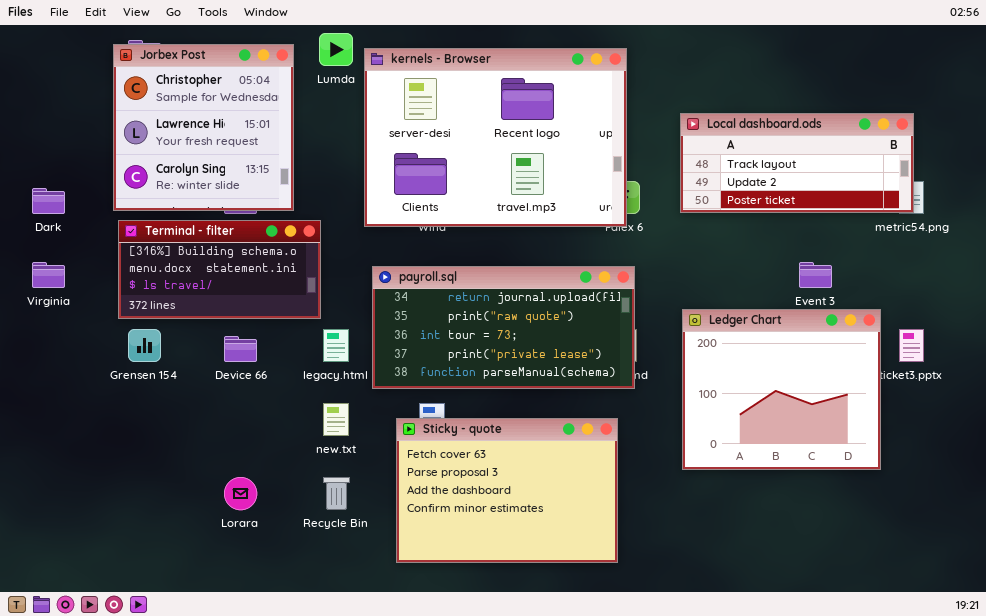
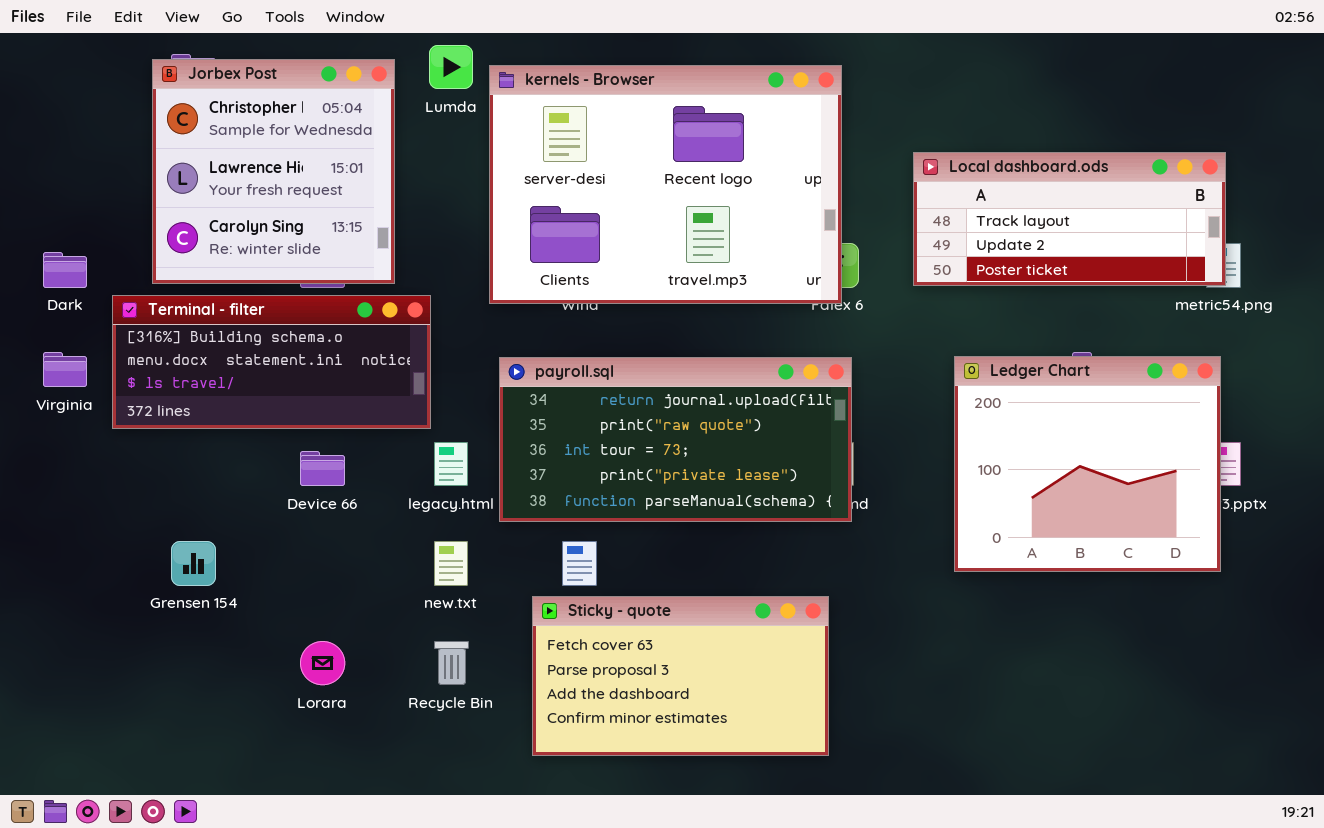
Terminal - filter: [118,220,321,319] -> [112,295,431,429], resized
Ledger Chart: [682,309,881,470] -> [954,356,1221,572], moved
Grensen 154: [128,329,161,362] -> [171,541,216,586], moved
Sticky - quote: [396,418,618,563] -> [532,596,829,756], resized

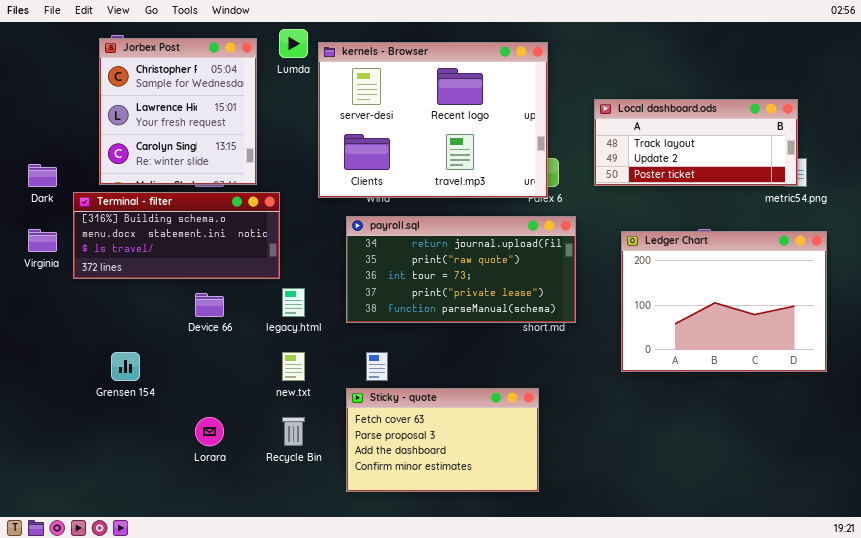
Ledger Chart: [954,356,1221,572] -> [621,231,827,372], resized
payroll.sql: [499,357,852,522] -> [346,216,576,323], moved

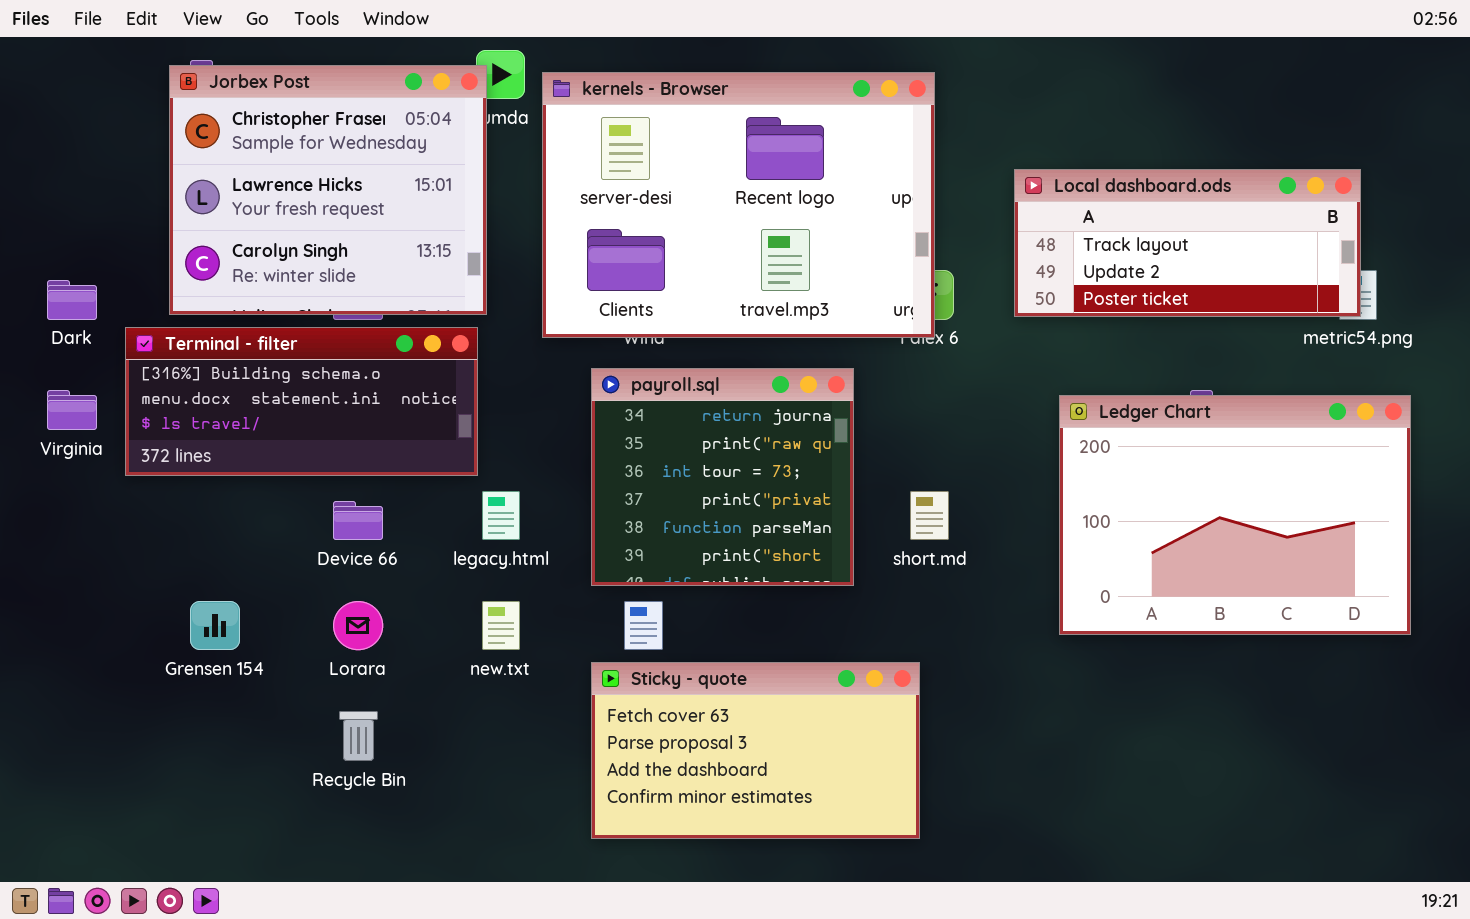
Jorbex Post: [99,38,257,185] -> [169,65,487,315], resized
payroll.sql: [346,216,576,323] -> [591,368,854,586], resized
Lorara: [195,417,224,446] -> [333,601,383,650], moved
Recycle Bin: [282,417,305,446] -> [339,711,378,761], moved

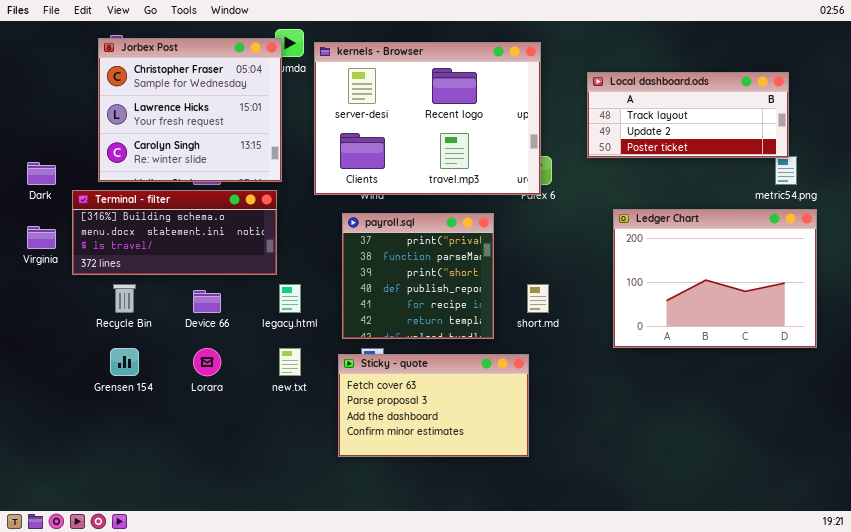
Local dashboard.ods: [1014,169,1361,317] -> [587,72,789,158], moved
payroll.sql: [591,368,854,586] -> [342,213,494,339], scrolled down 3 rows
Ledger Chart: [1059,395,1411,635] -> [613,209,817,348], moved
Sticky - quote: [591,662,920,839] -> [338,354,529,457], moved
Recycle Bin: [339,711,378,761] -> [113,284,136,313], moved

